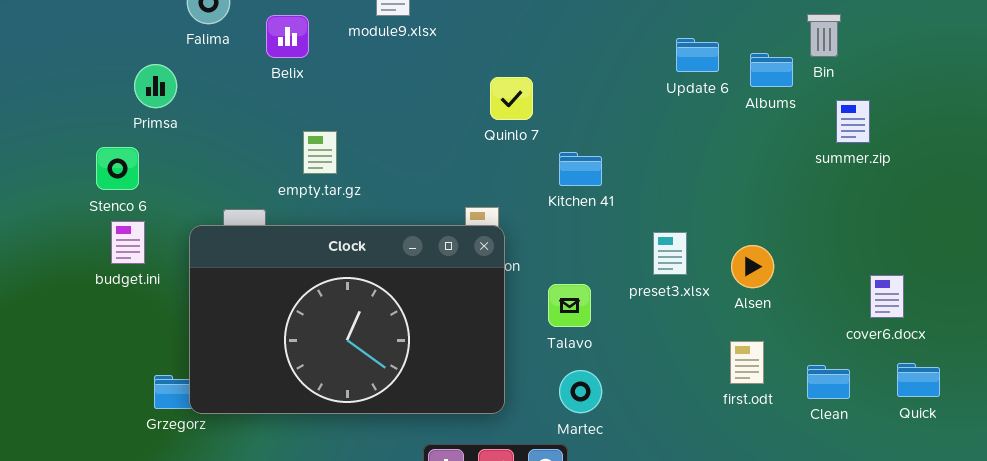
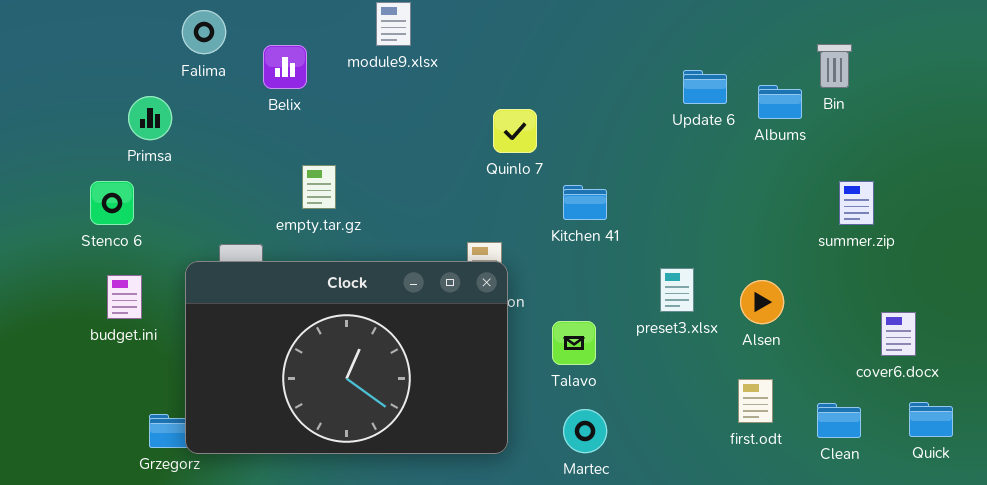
summer.zip: [836,100,870,143] -> [839,181,874,225], moved
budget.ini: [111,221,145,264] -> [107,275,142,319], moved

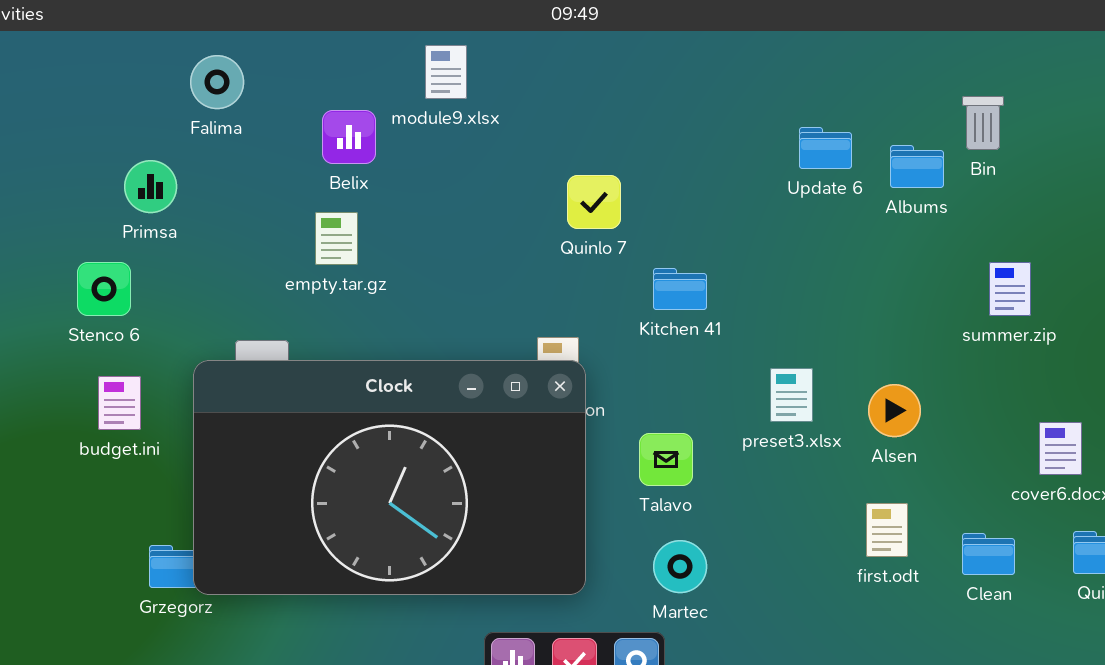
Belix: [263,45,307,89] -> [322,110,376,164], moved
empty.tar.gz: [302,165,336,209] -> [315,212,358,265], moved

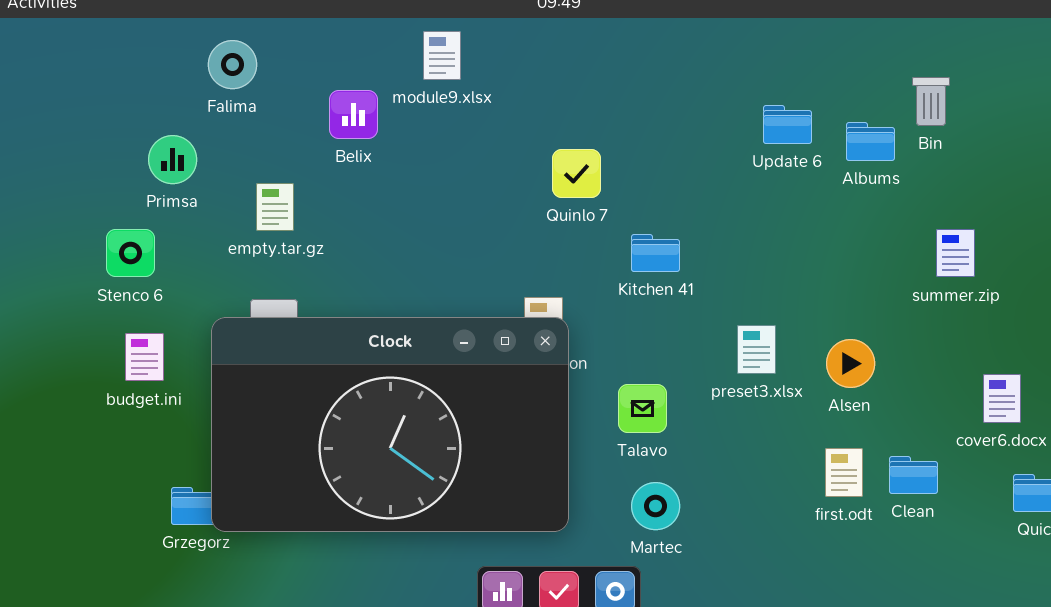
empty.tar.gz: [315,212,358,265] -> [256,183,294,231], moved
Clean: [962,533,1015,575] -> [889,456,938,494], moved

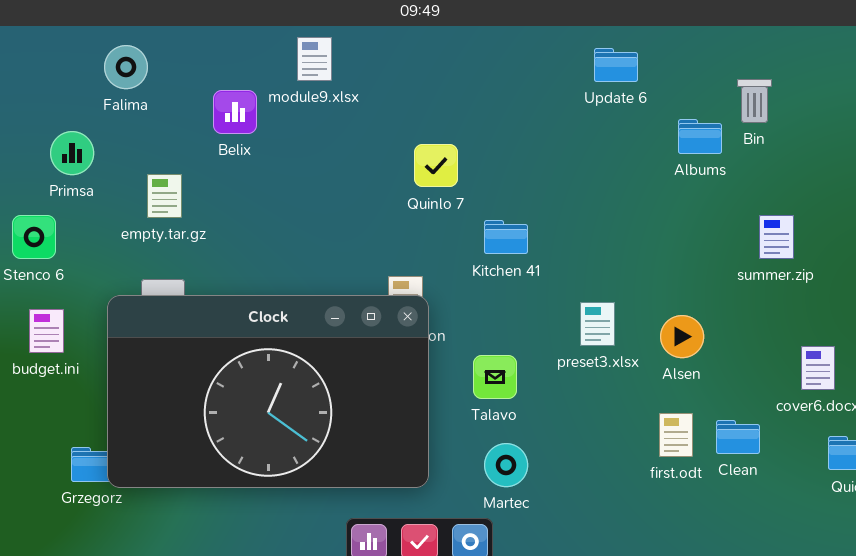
Update 6: [763,105,812,144] -> [594,48,638,82], moved

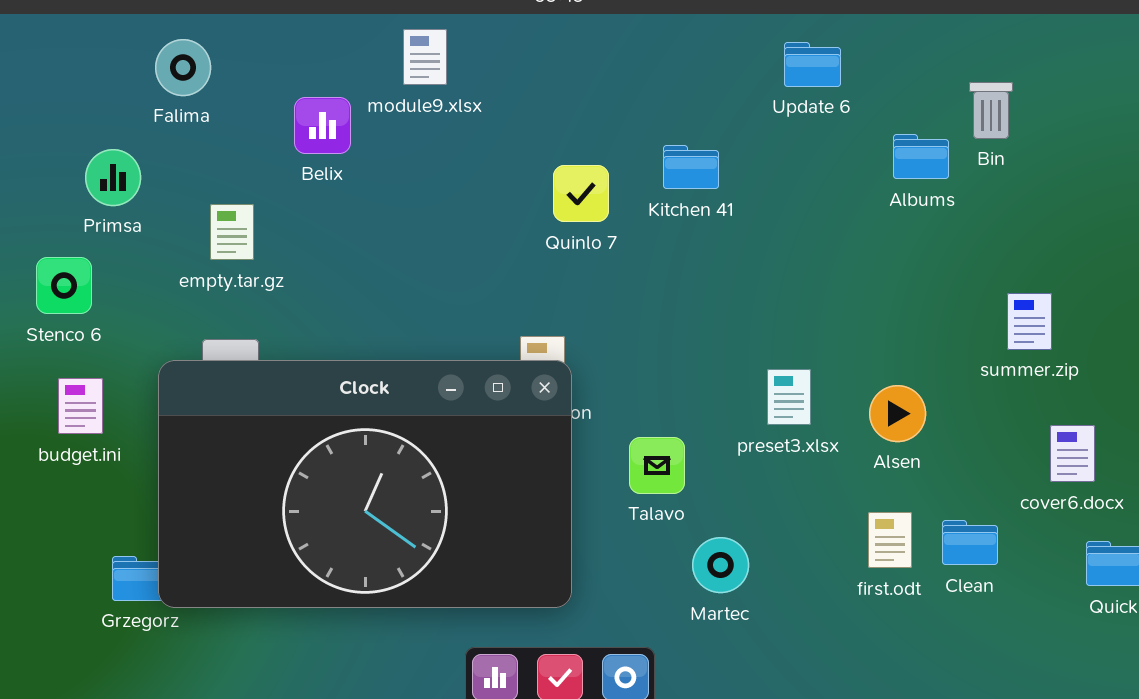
summer.zip: [759,215,794,259] -> [1007,293,1052,350], moved
Kitchen 41: [484,220,528,254] -> [663,145,719,189], moved
Martec: [484,443,528,487] -> [692,537,749,593], moved

